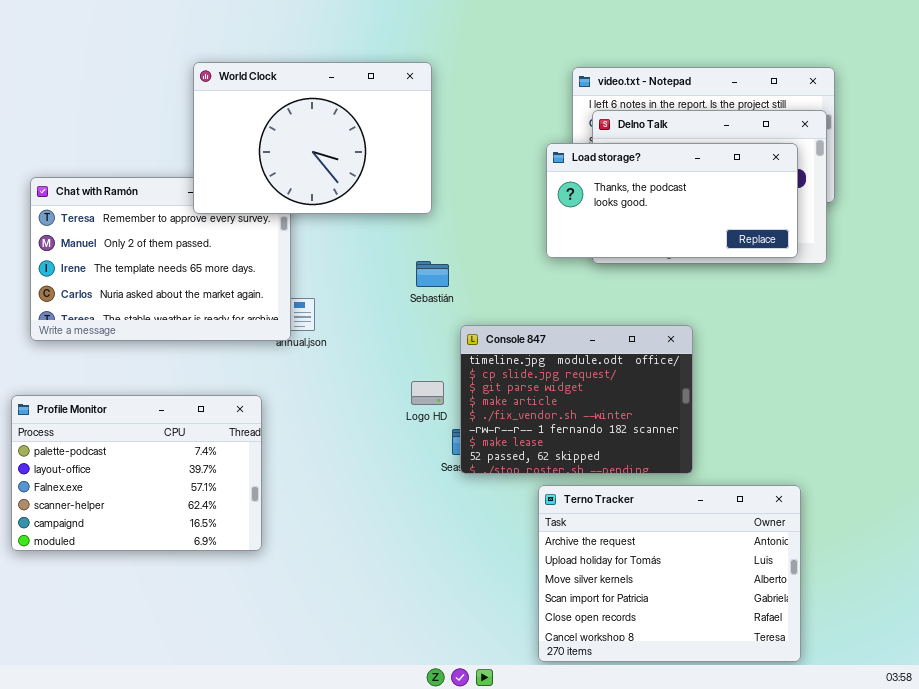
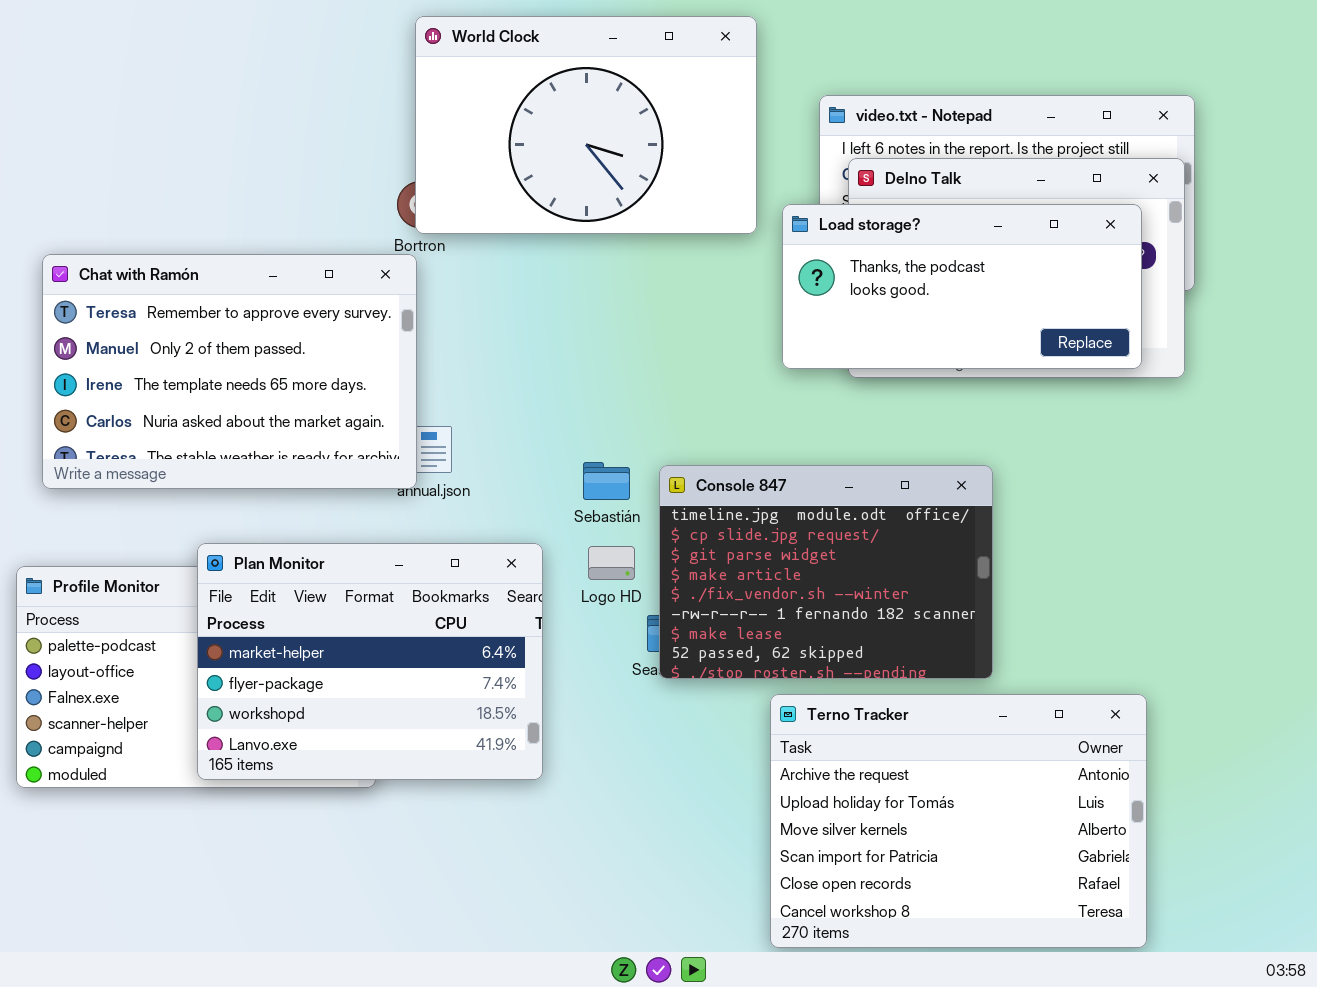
World Clock: [193,62,432,214] -> [415,16,757,234], moved
Sebastián: [416,261,449,287] -> [583,462,630,500], moved
Plan Monitor: none -> [197,543,543,780], opened

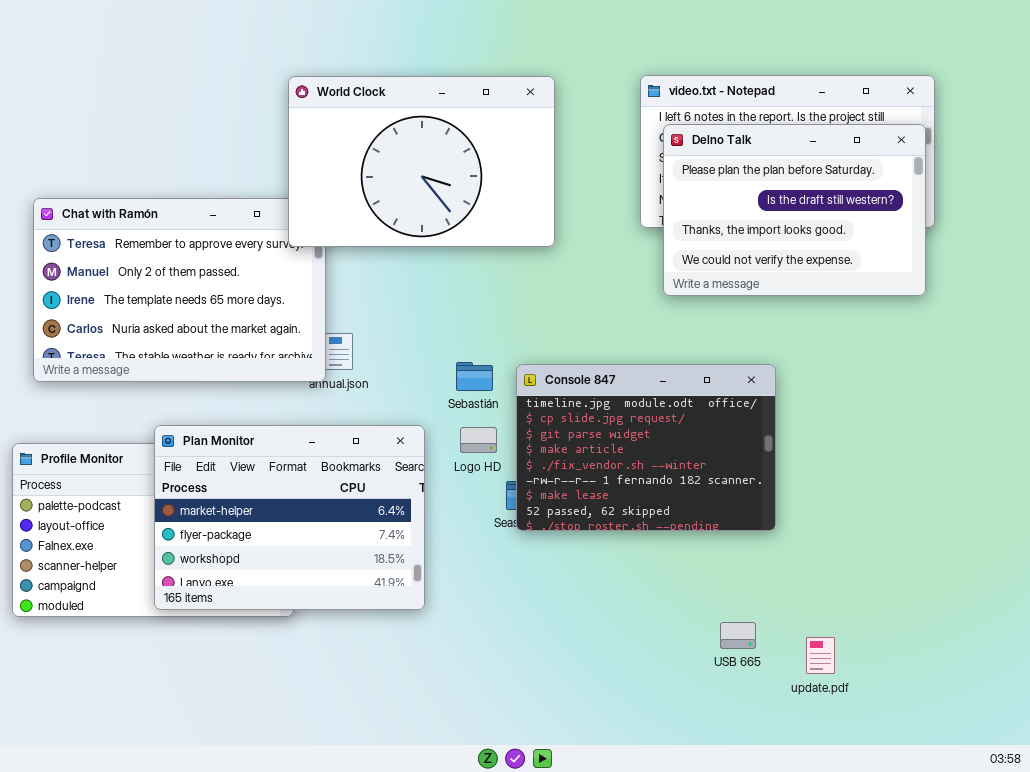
World Clock: [415,16,757,234] -> [288,76,555,247], moved
Load storage?: [782,204,1142,369] -> none, closed
Terno Tracker: [770,694,1147,948] -> none, closed

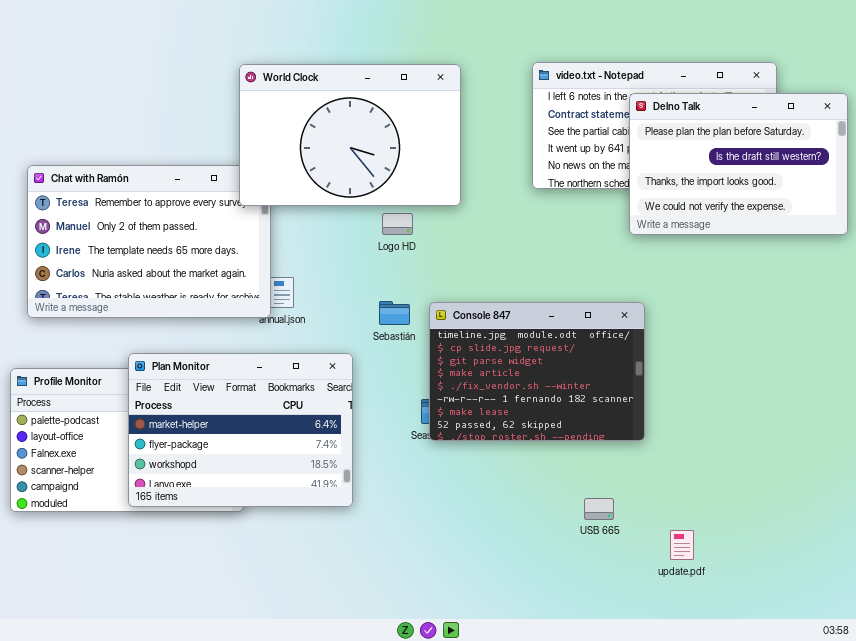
Delno Talk: [663,124,926,296] -> [629,93,848,235], moved
Logo HD: [460,427,497,453] -> [382,213,413,235], moved
USB 665: [720,622,756,649] -> [584,498,614,520], moved

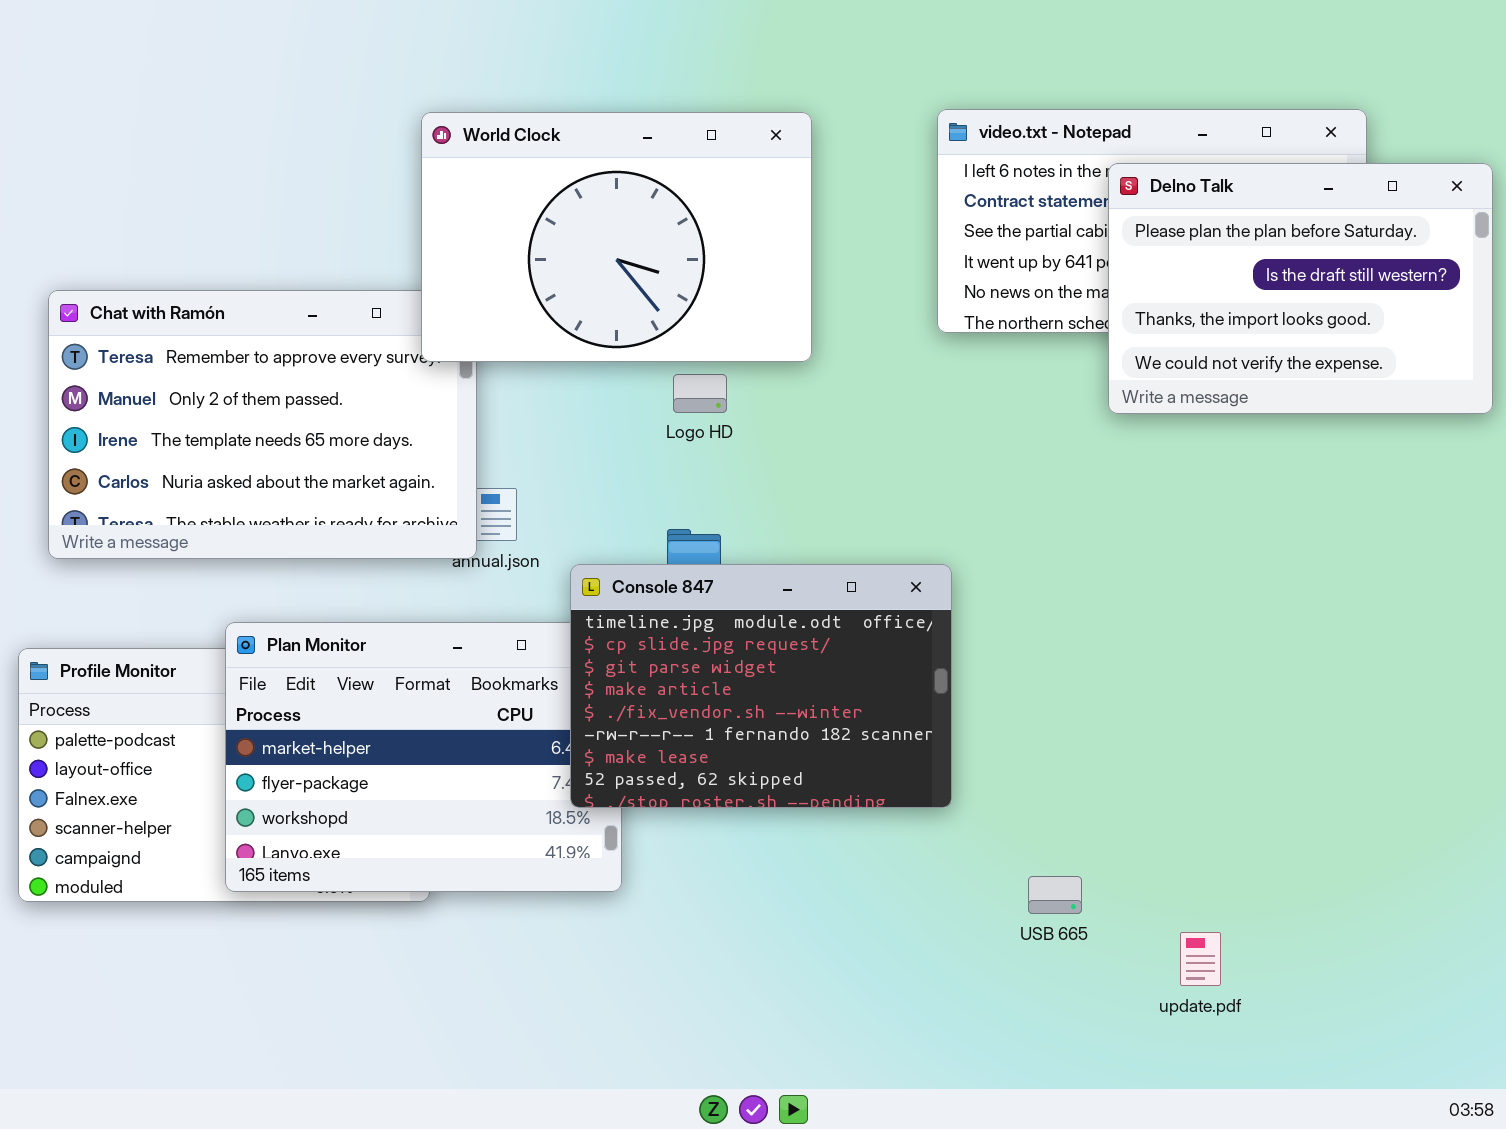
Console 847: [429,302,645,441] -> [570,564,952,808], moved

